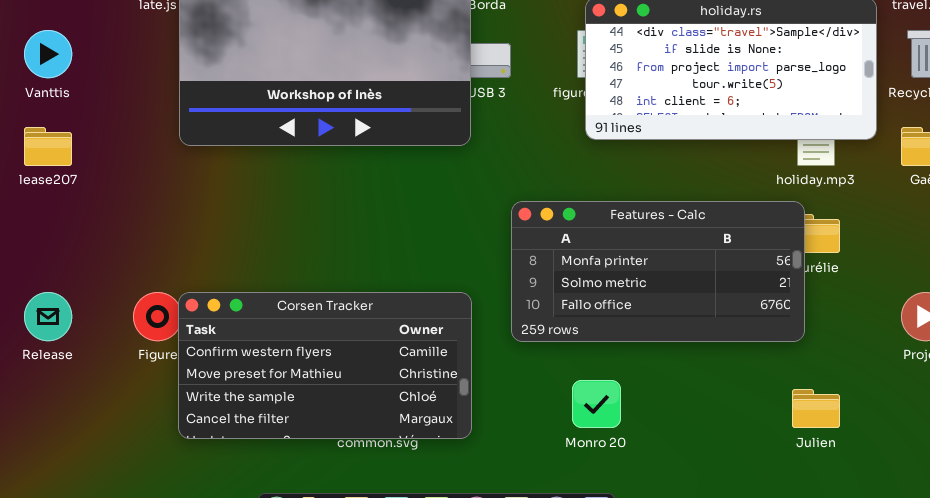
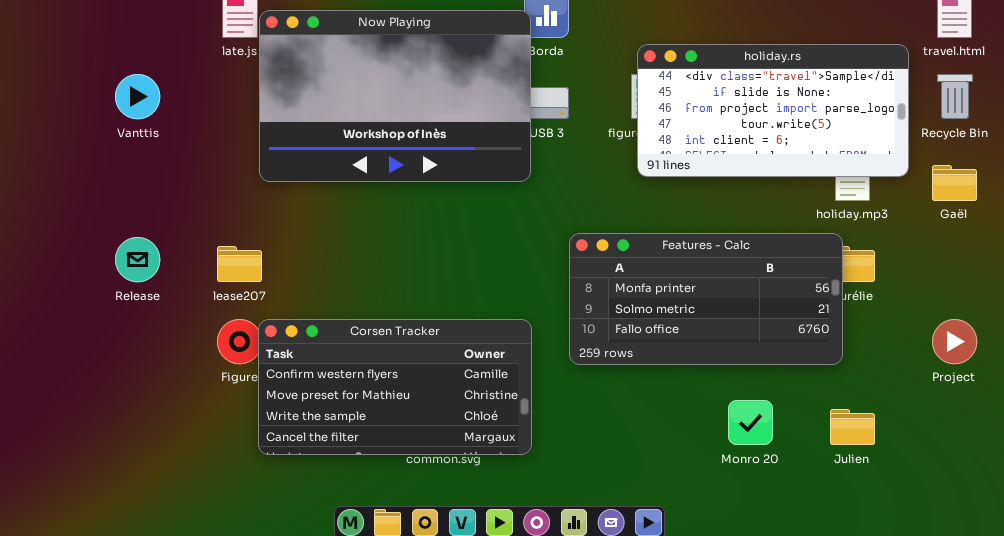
lease207: [24,127,72,166] -> [217,246,262,282], moved
Release: [24,292,72,341] -> [115,237,160,282], moved
Monro 20: [572,380,621,428] -> [728,400,773,445], moved

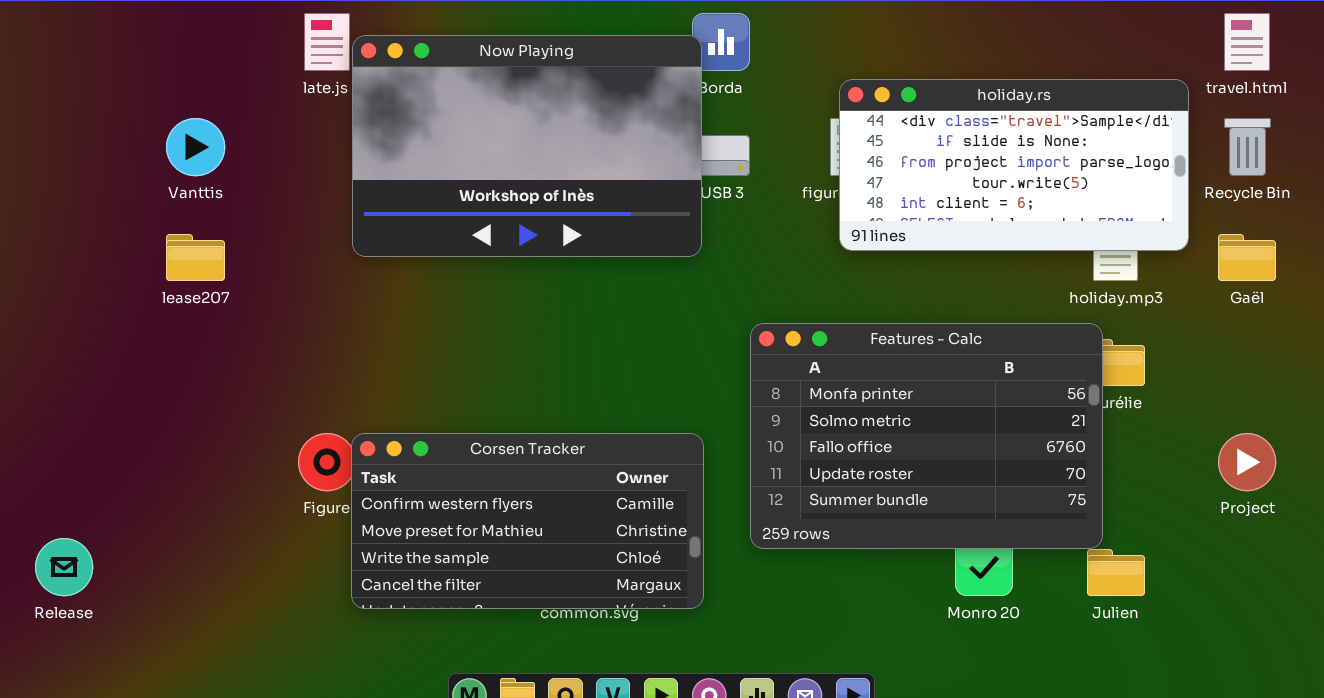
Features - Calc: [569,233,843,365] -> [750,323,1103,549], resized
Release: [115,237,160,282] -> [35,538,93,596], moved
lease207: [217,246,262,282] -> [166,234,225,281], moved

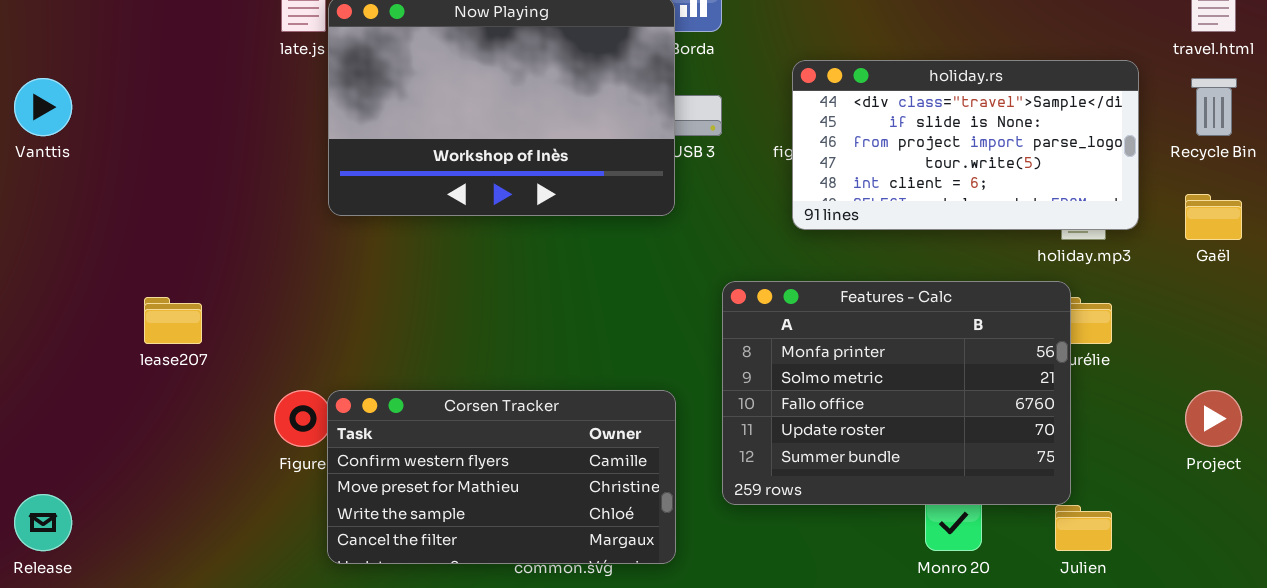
holiday.rs: [839,79,1189,251] -> [792,60,1139,230], moved
Vanttis: [166,118,225,176] -> [14,78,72,136], moved
lease207: [166,234,225,281] -> [144,297,202,344], moved

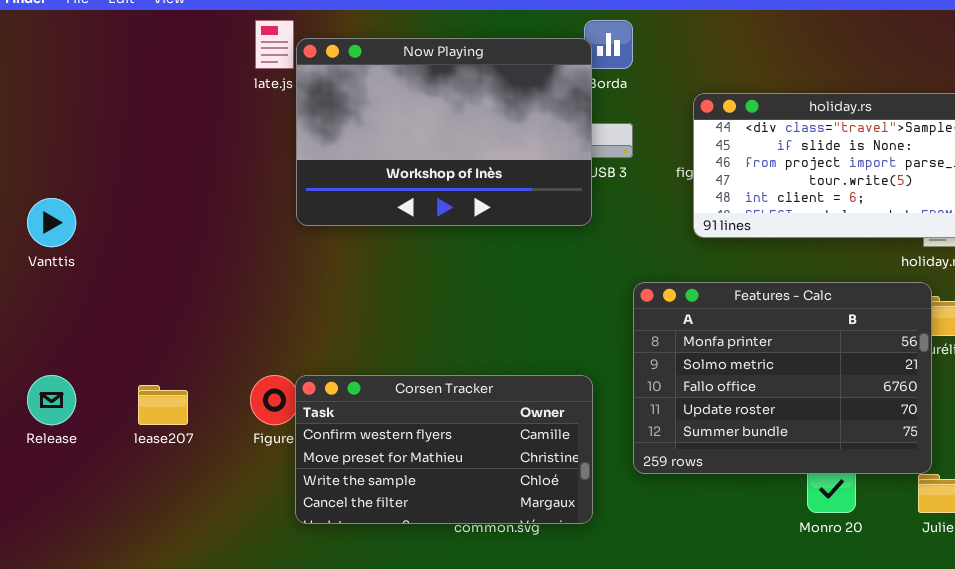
Vanttis: [14,78,72,136] -> [27,198,76,247], moved
lease207: [144,297,202,344] -> [138,385,188,425], moved
Release: [14,494,72,551] -> [27,375,76,425], moved

